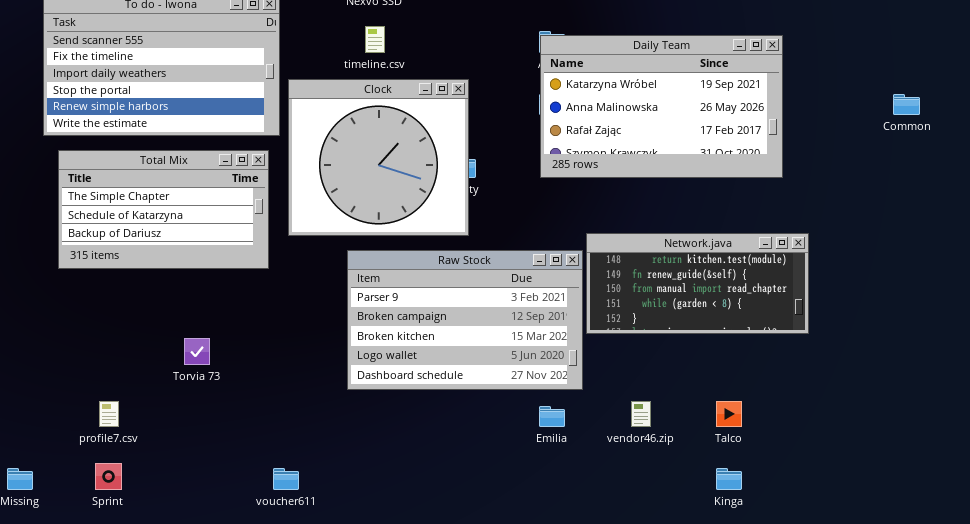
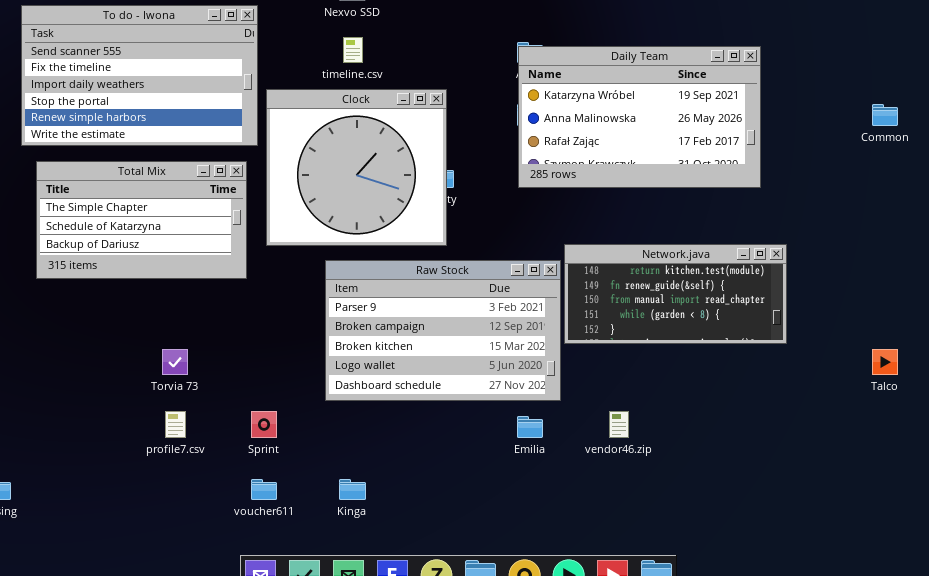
profile7.csv: [99,401,119,427] -> [165,411,186,438], moved
Talco: [716,401,742,427] -> [872,349,898,375], moved
Sprint: [95,463,122,490] -> [251,411,277,438], moved
Kinga: [716,468,742,490] -> [339,479,366,500], moved

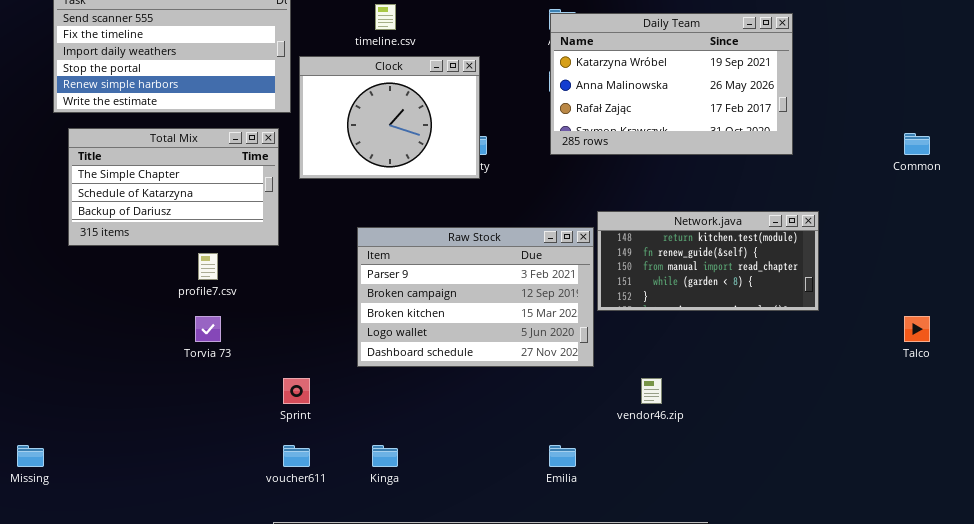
Clock: [266,89,447,246] -> [299,56,480,179], resized
Common: [872,104,898,126] -> [904,133,930,155], moved
profile7.csv: [165,411,186,438] -> [198,253,218,280], moved
Emilia: [517,416,543,438] -> [549,445,576,467], moved

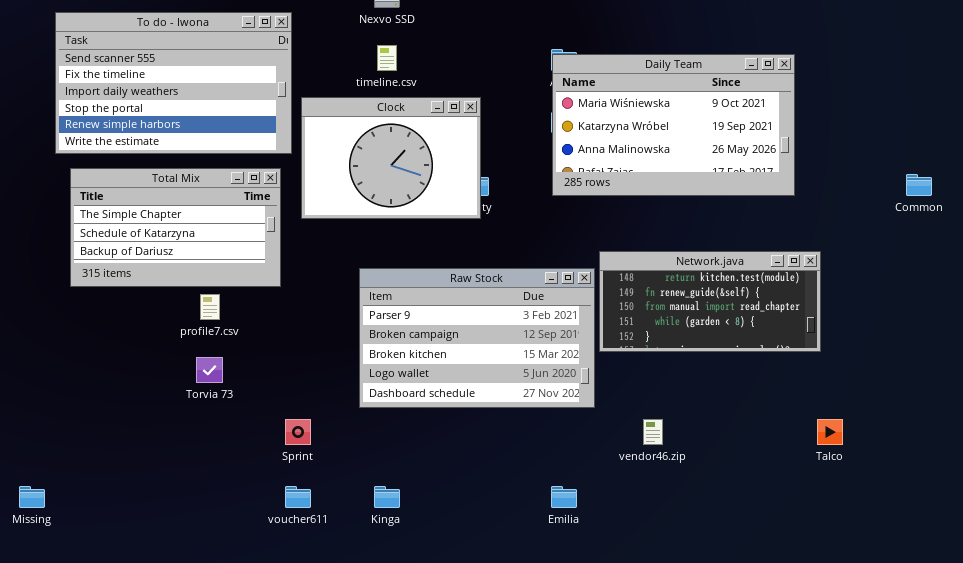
Daily Team: [550,13,793,155] -> [552,54,795,196], scrolled up 1 row
Talco: [904,316,930,342] -> [817,419,843,445], moved

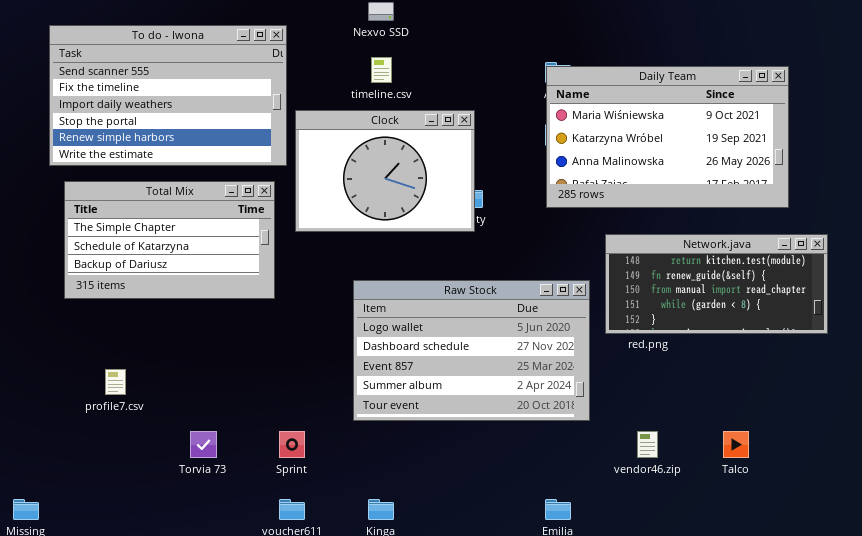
Network.java: [599,251,821,352] -> [605,234,828,334], moved
Raw Stock: [359,268,595,408] -> [353,280,590,421], scrolled down 3 rows
profile7.csv: [200,294,220,320] -> [105,369,126,395], moved
Torvia 73: [196,357,223,383] -> [190,431,217,458], moved
Talco: [817,419,843,445] -> [723,431,749,458], moved

